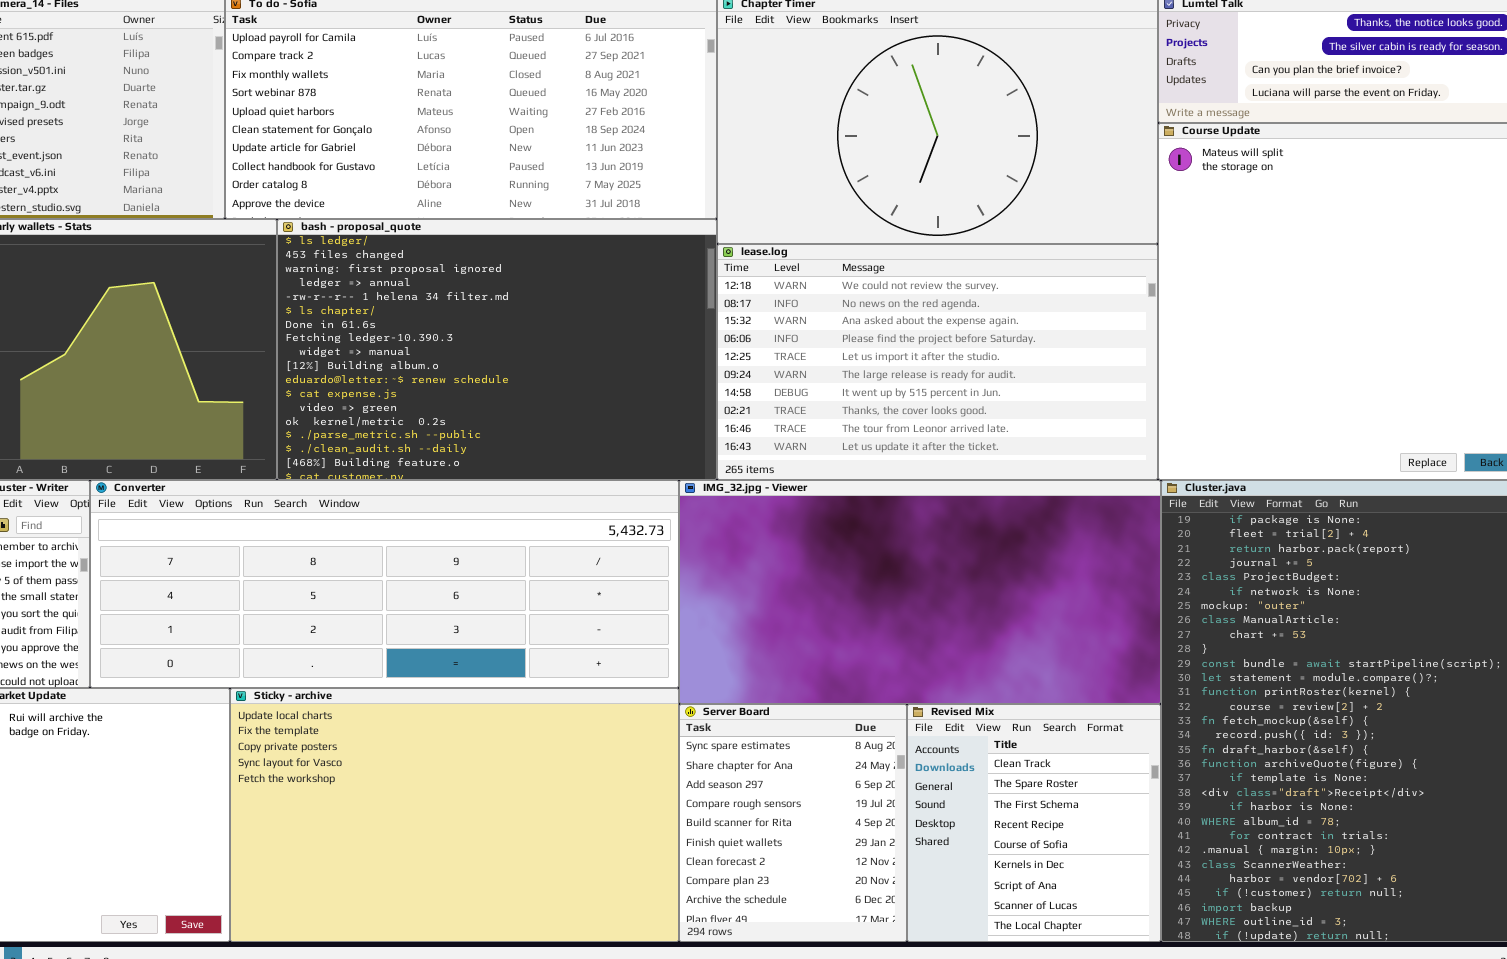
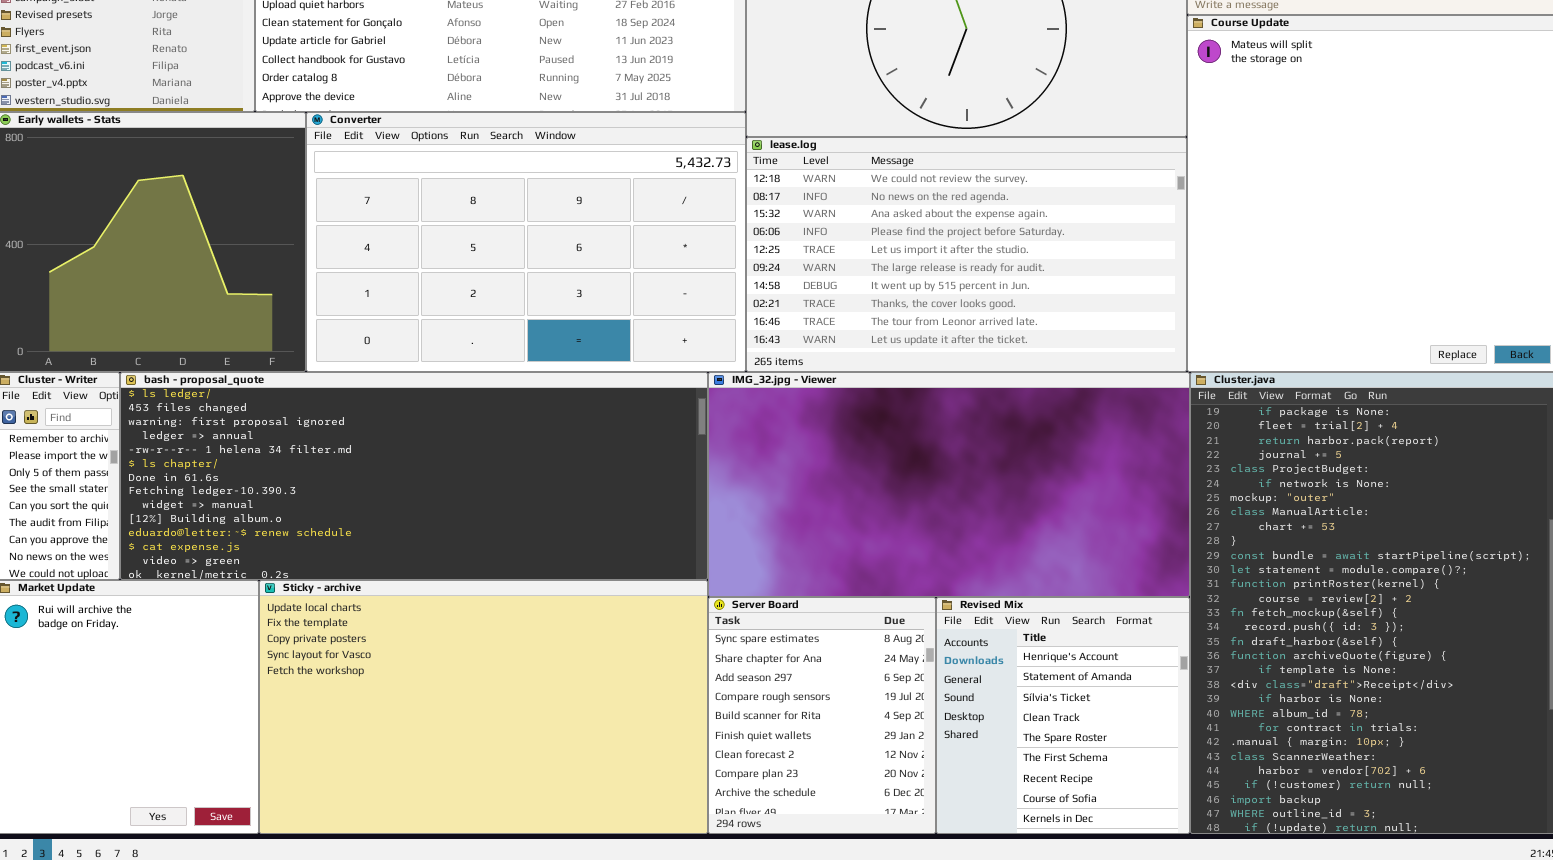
bash - proposal_quote: [277,219,717,480] -> [120,372,708,580], moved, resized
Converter: [90,480,679,688] -> [306,112,746,372], moved, resized
Revised Mix: [907,704,1161,942] -> [936,597,1190,834], scrolled up 3 rows

